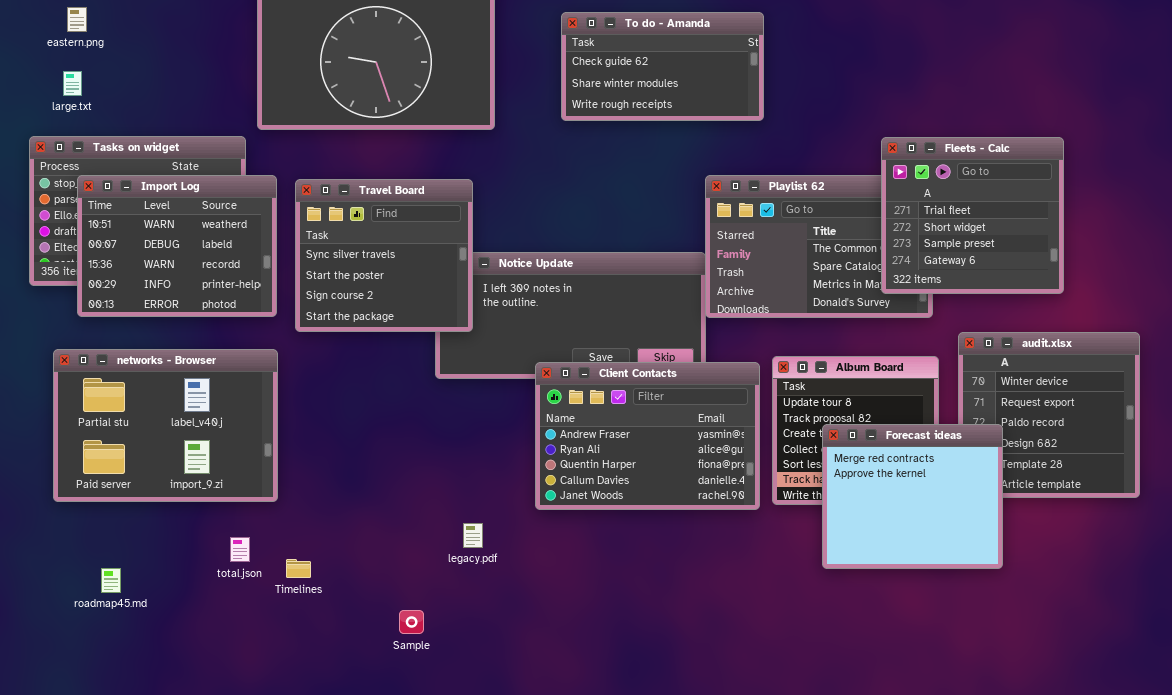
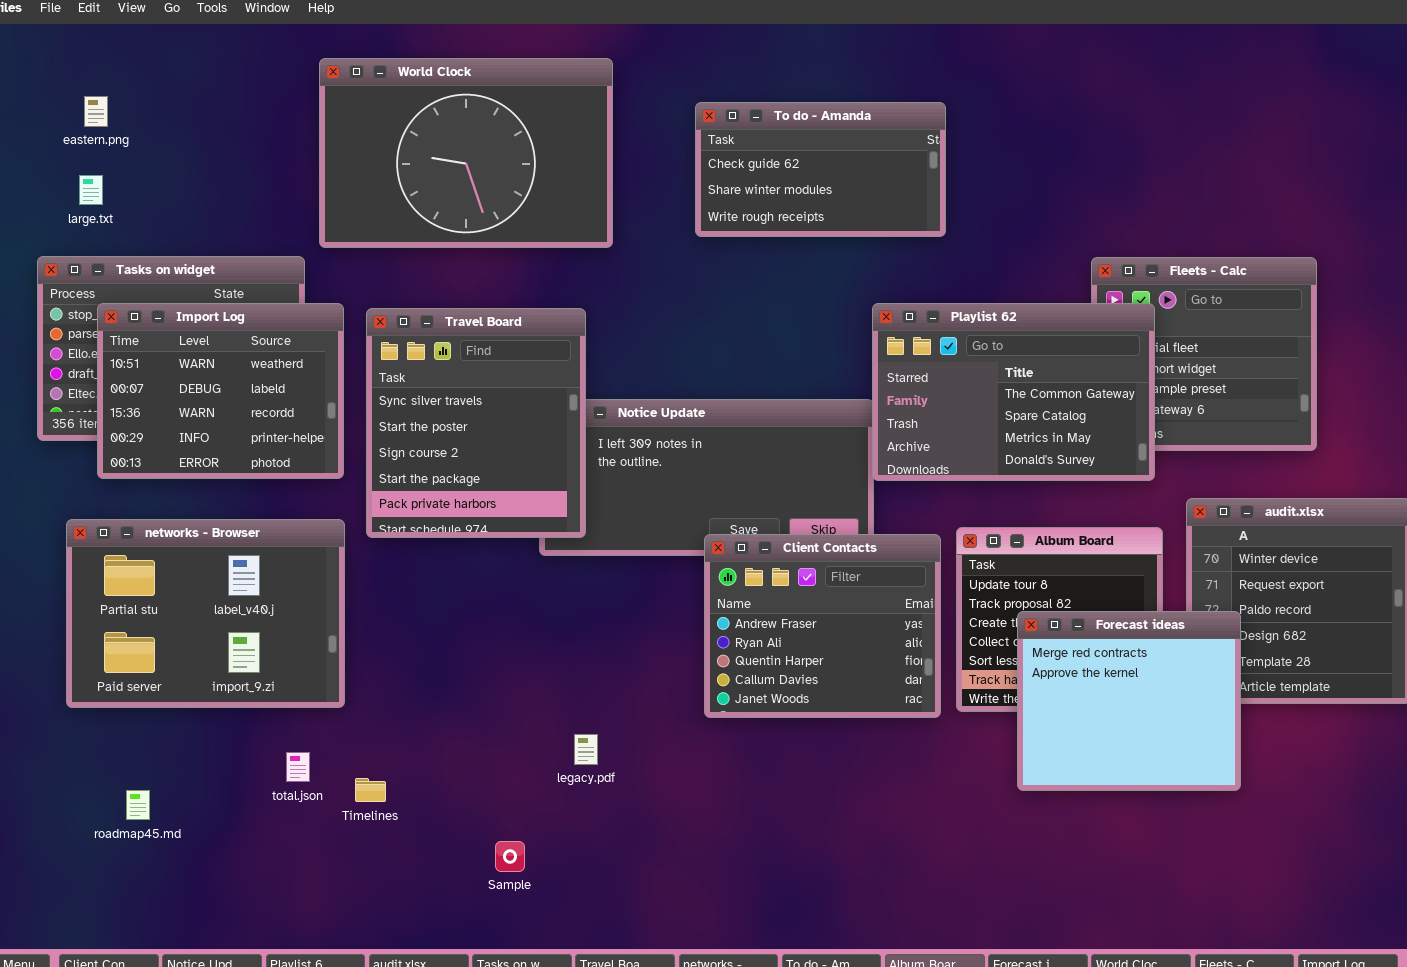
Playlist 62: [705,175,933,318] -> [872,303,1155,481], raised
Travel Board: [295,179,473,332] -> [366,308,586,538], resized
Client Contacts: [535,362,760,510] -> [704,534,941,718], resized

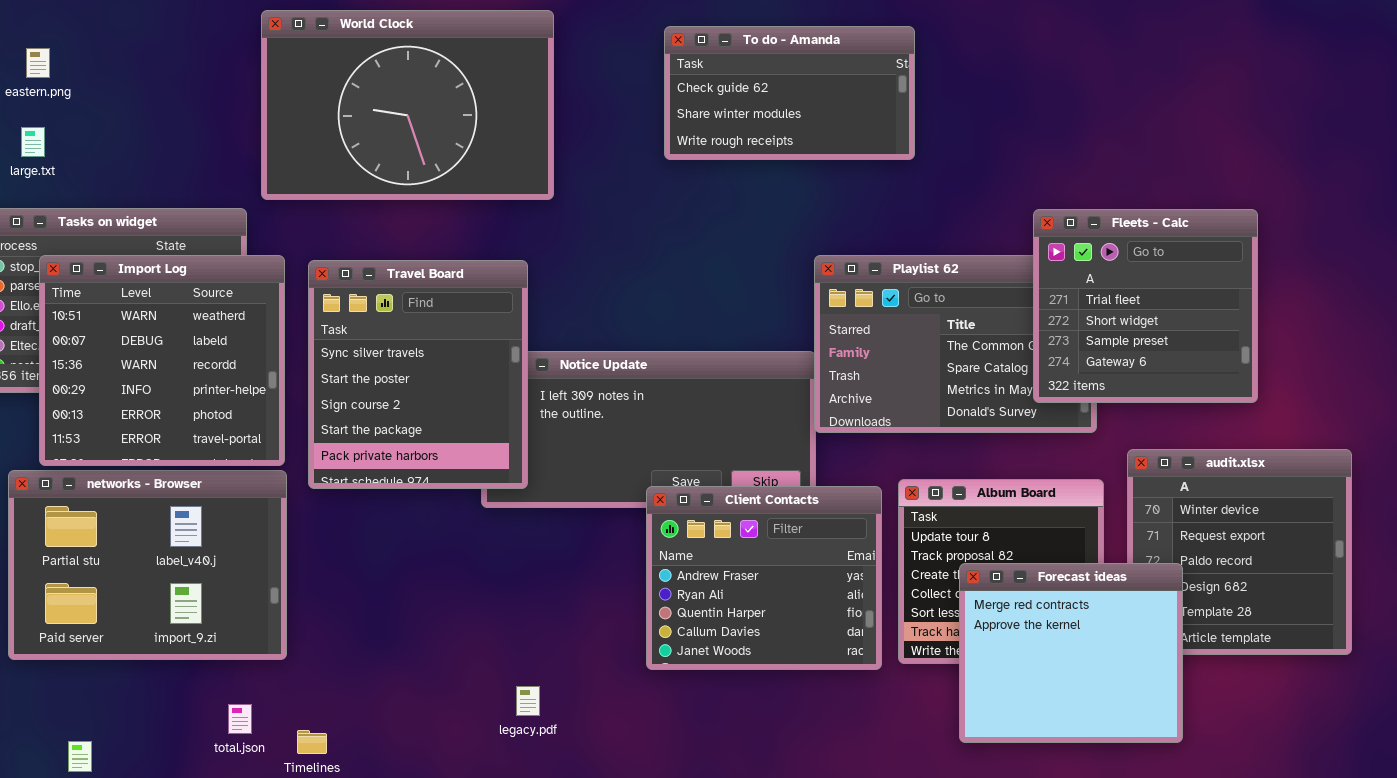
To do - Amanda: [695,102,946,237] -> [664,26,915,160], moved
Fleets - Calc: [1091,257,1317,451] -> [1033,209,1258,403], raised
Import Log: [97,303,344,479] -> [39,255,285,466], resized

